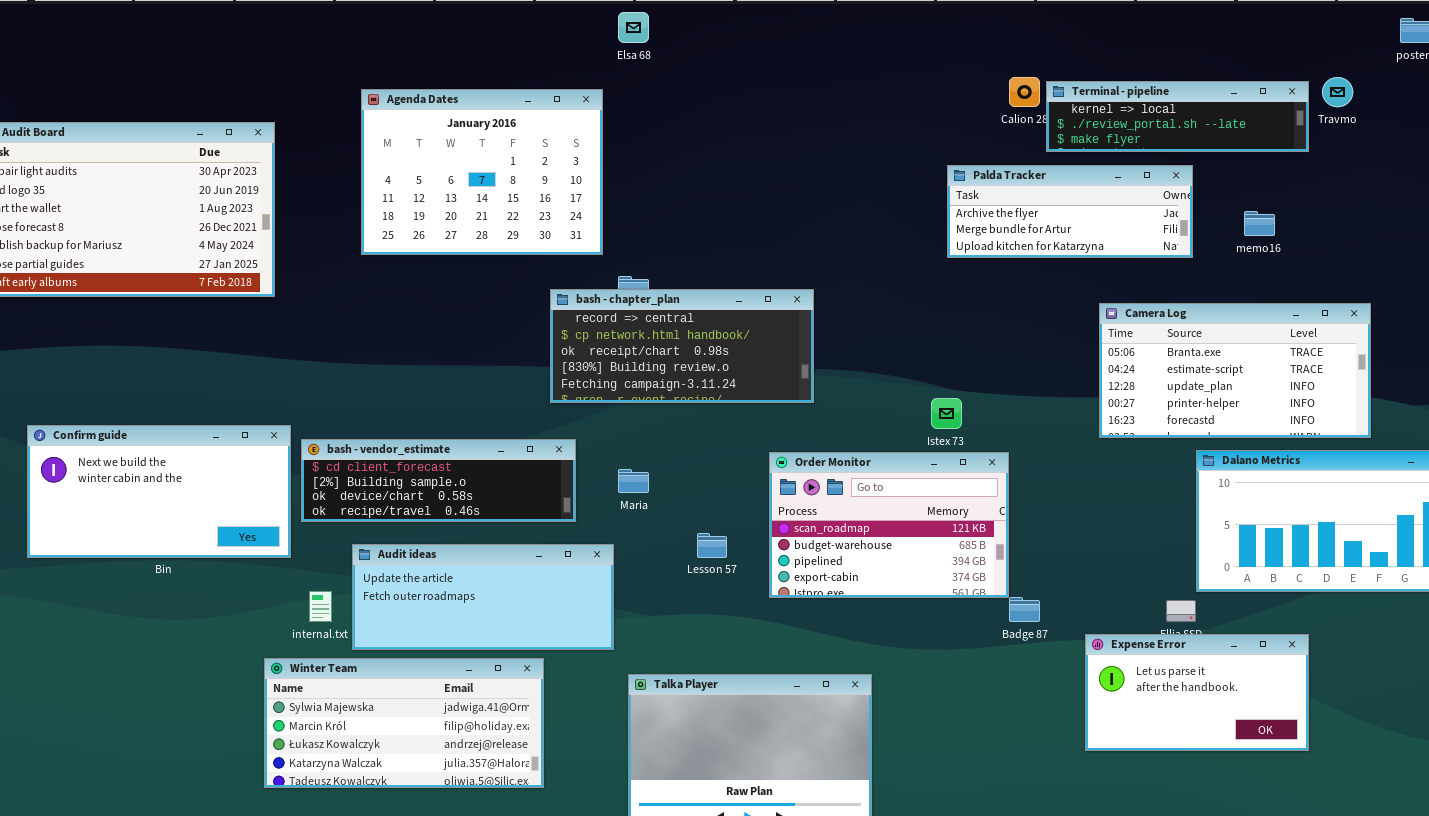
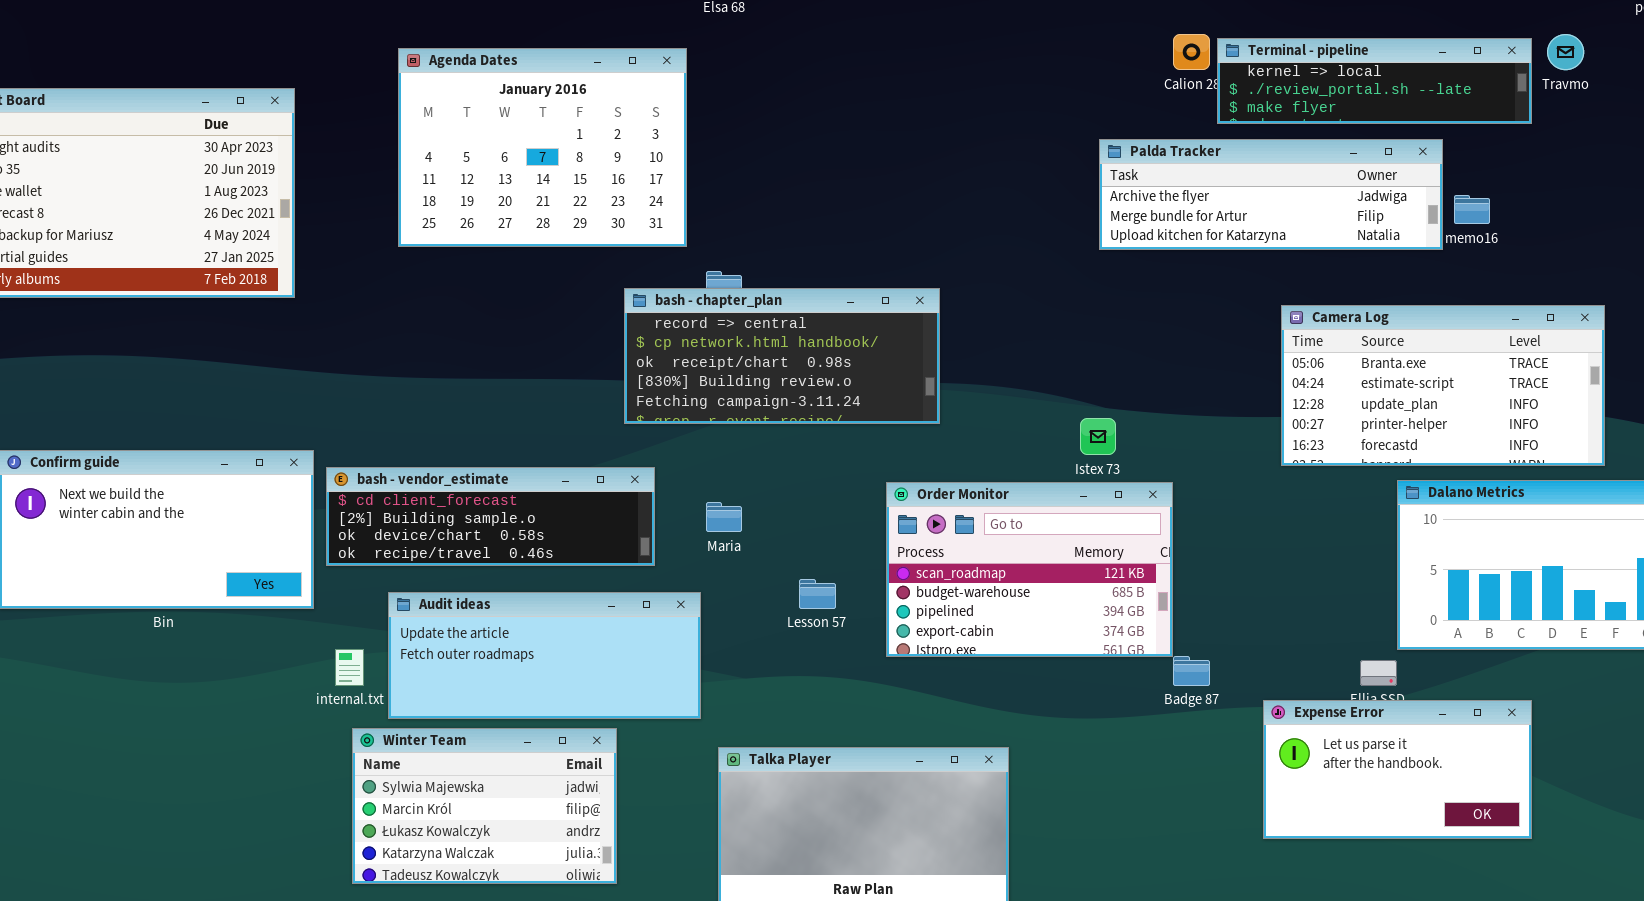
Palda Tracker: [947,165,1193,258] -> [1099,139,1443,250], resized
Winter Team: [264,658,544,788] -> [352,728,617,884], resized

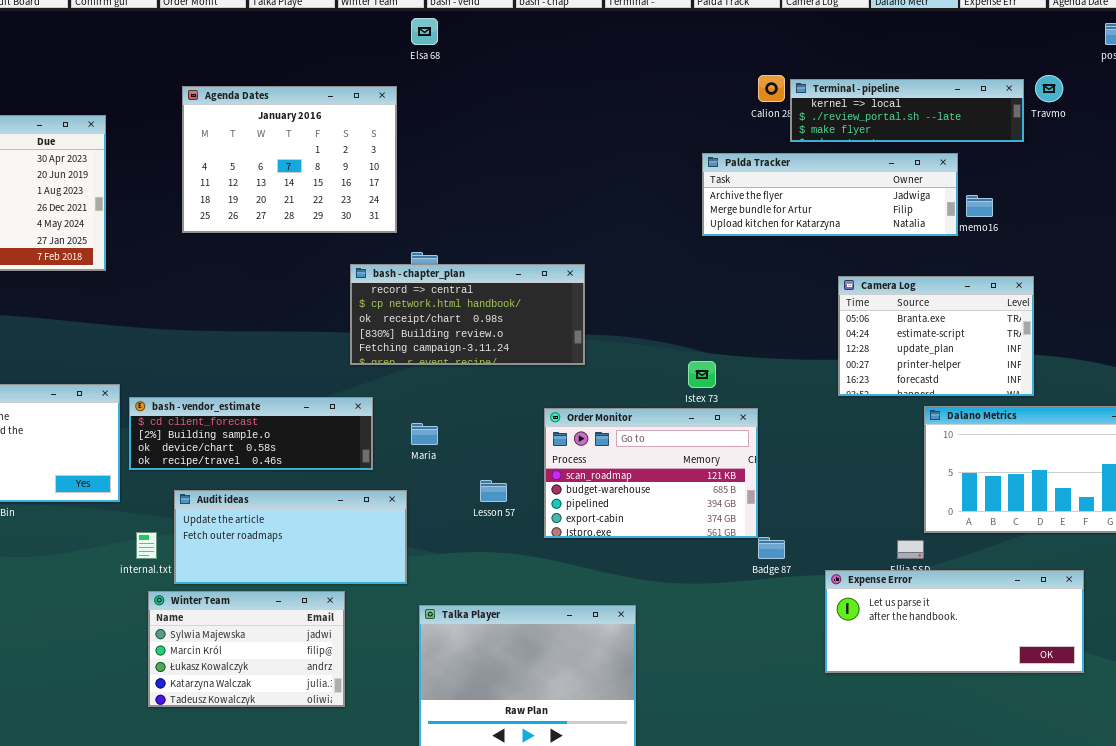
Camera Log: [1281,305,1605,466] -> [838,276,1034,396], resized
Expense Error: [1263,700,1532,839] -> [825,570,1084,673], resized

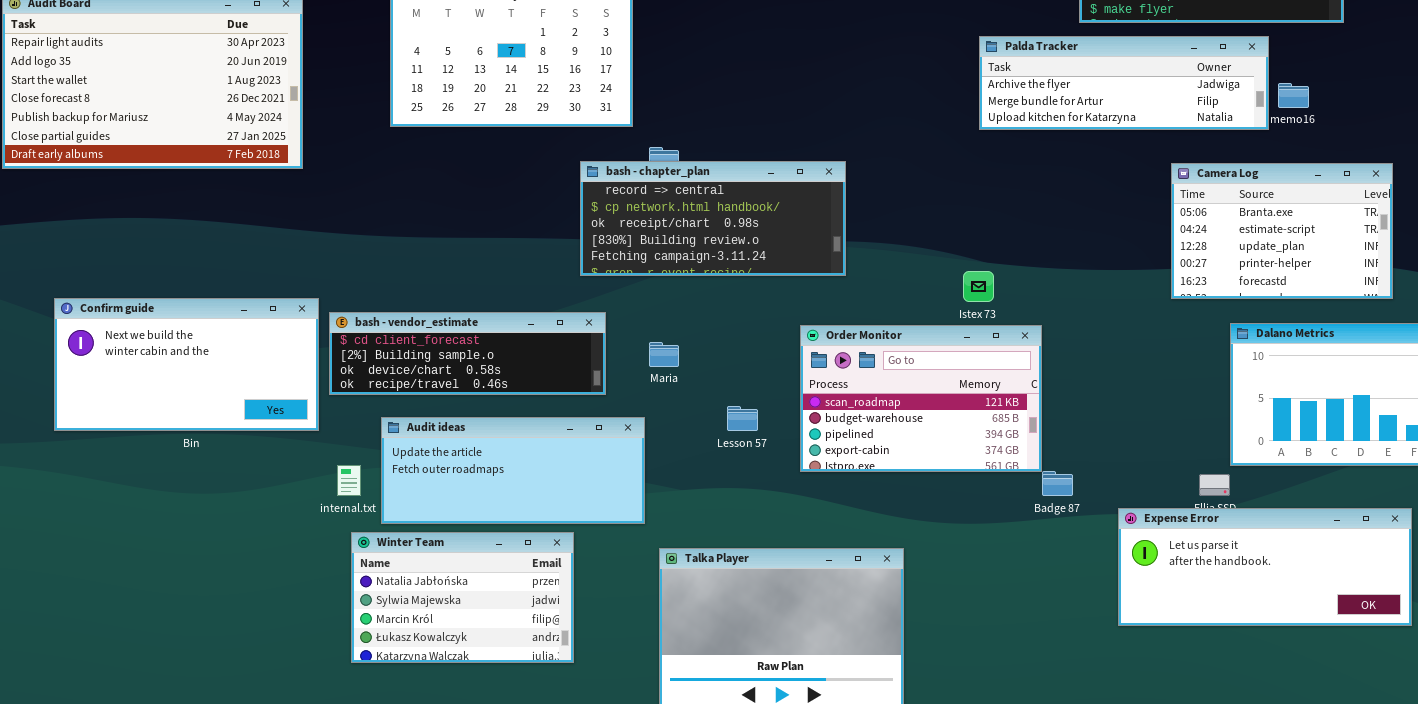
Camera Log: [838,276,1034,396] -> [1171,163,1393,299], moved
Winter Team: [148,591,345,707] -> [351,532,574,663], scrolled up 1 row

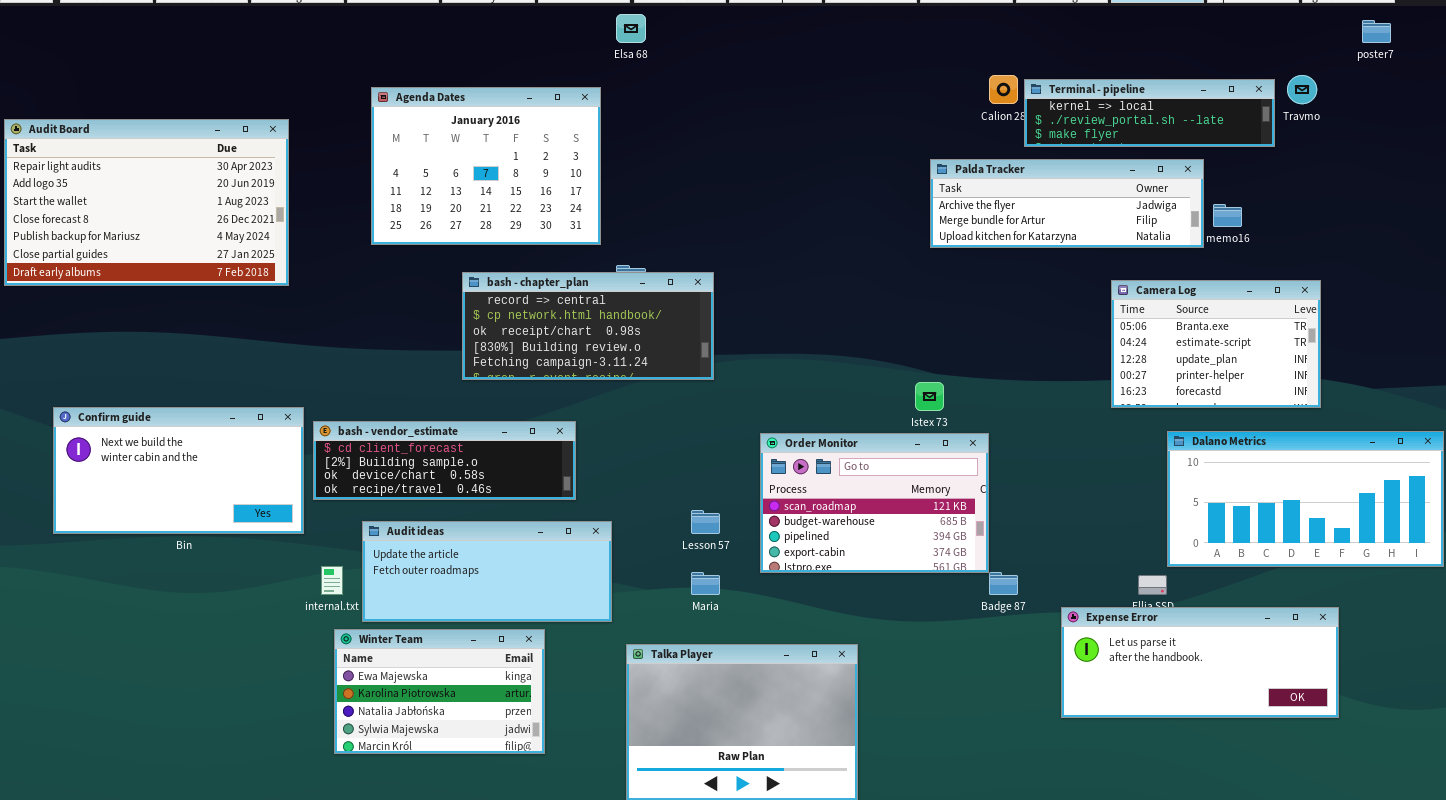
bash - chapter_plan: [580,161,846,276] -> [462,272,714,380], moved
Maria: [649,342,679,367] -> [691,572,720,595], moved
Winter Team: [351,532,574,663] -> [334,629,545,754], scrolled up 2 rows

